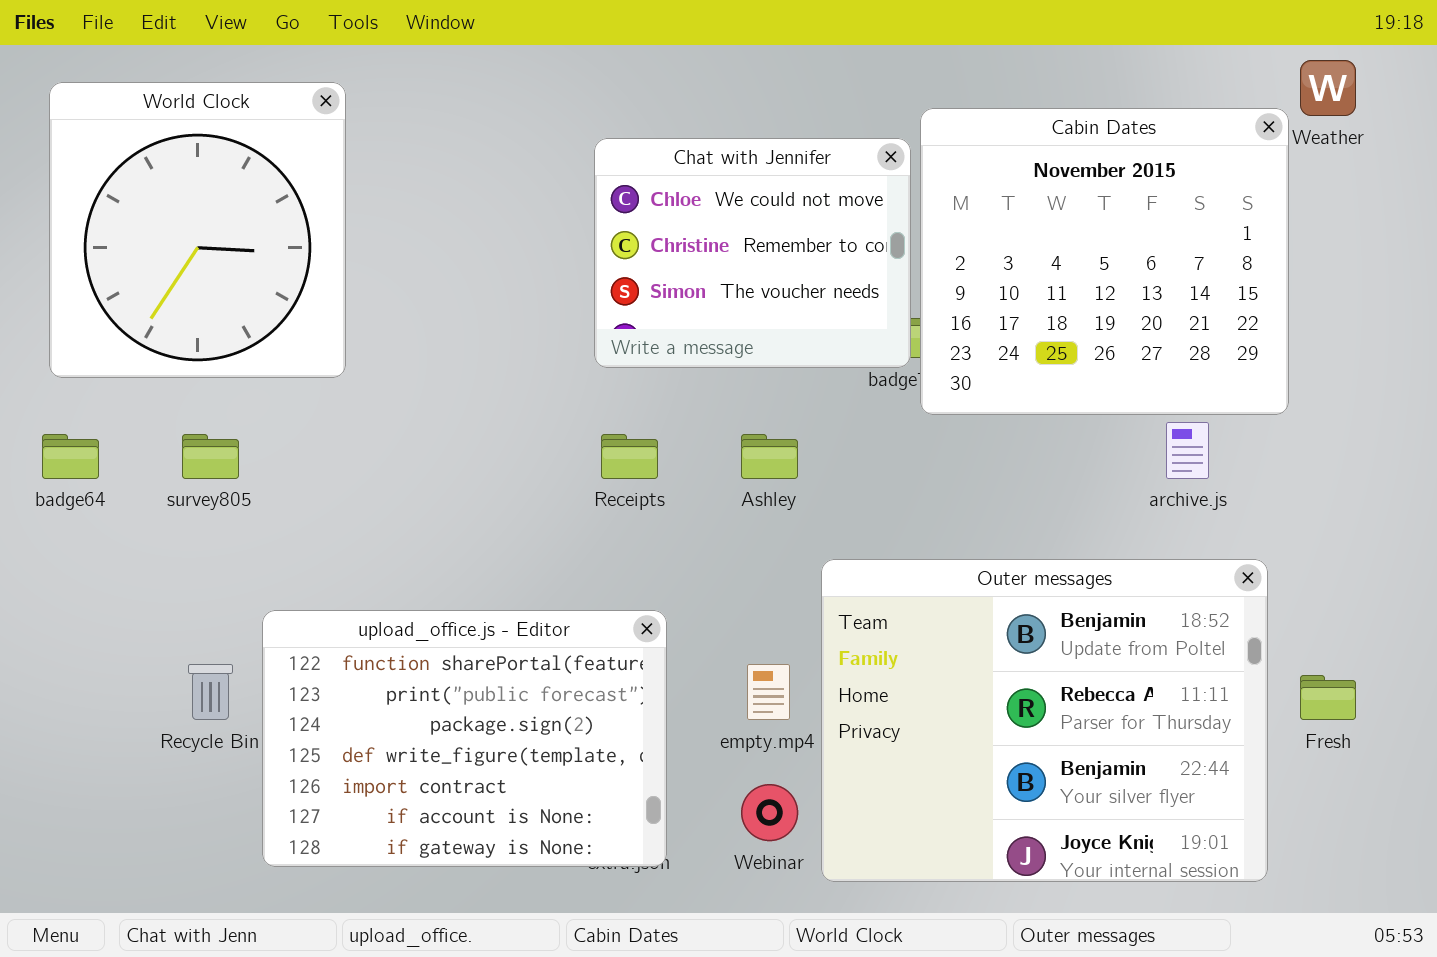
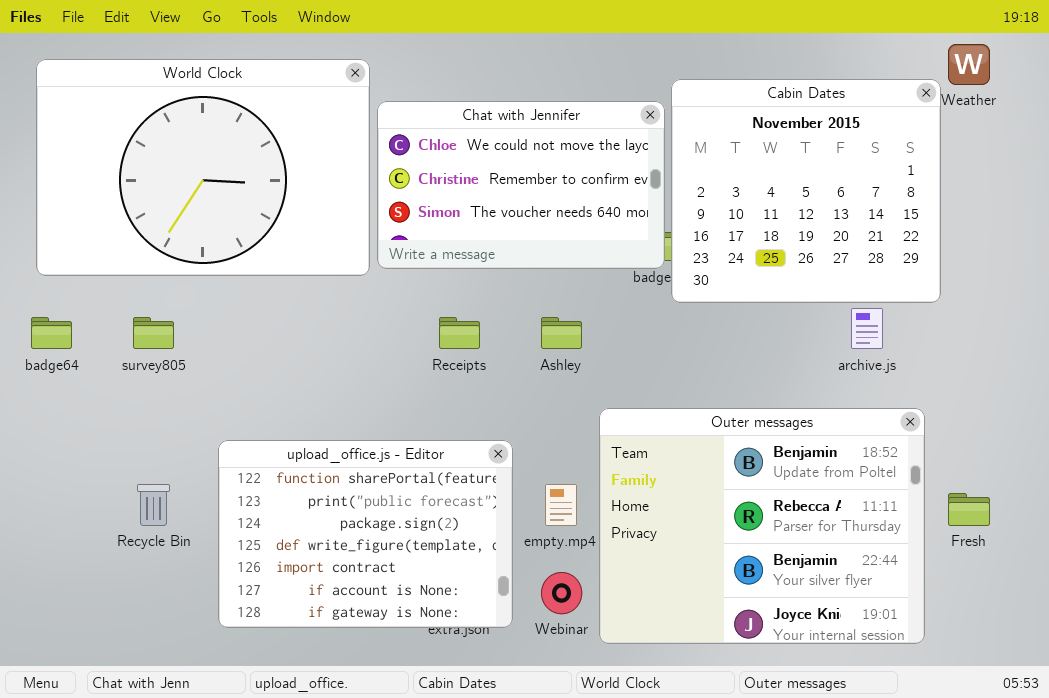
World Clock: [49,82,346,378] -> [36,59,370,276], resized
Chat with Jennifer: [594,138,911,368] -> [377,101,665,269], resized
upload_office.js - Editor: [262,610,667,867] -> [218,440,513,628], moved

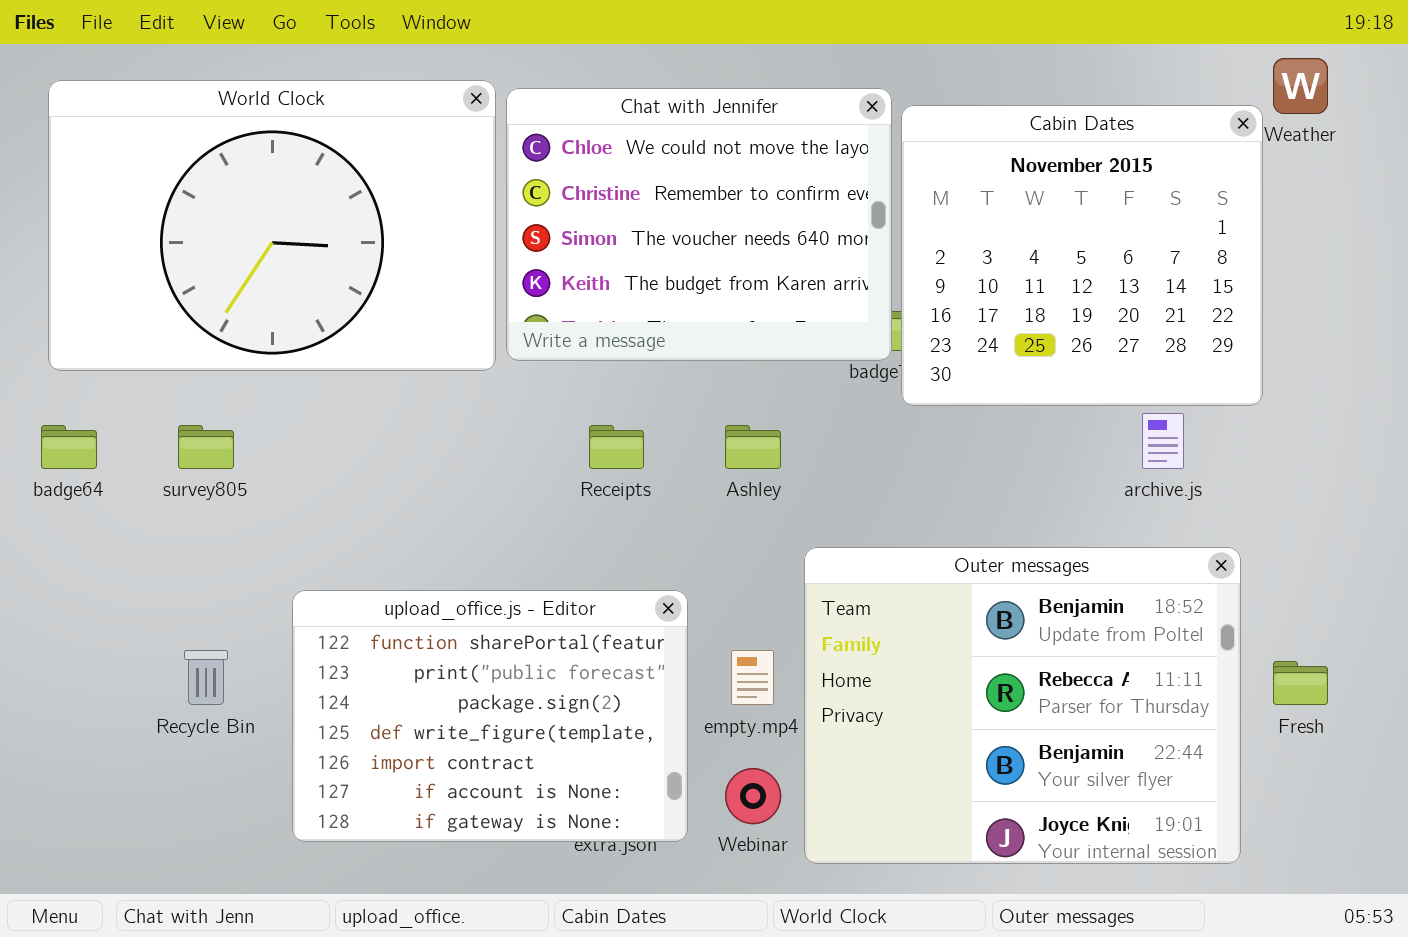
Chat with Jennifer: [377,101,665,269] -> [506,88,892,361], resized

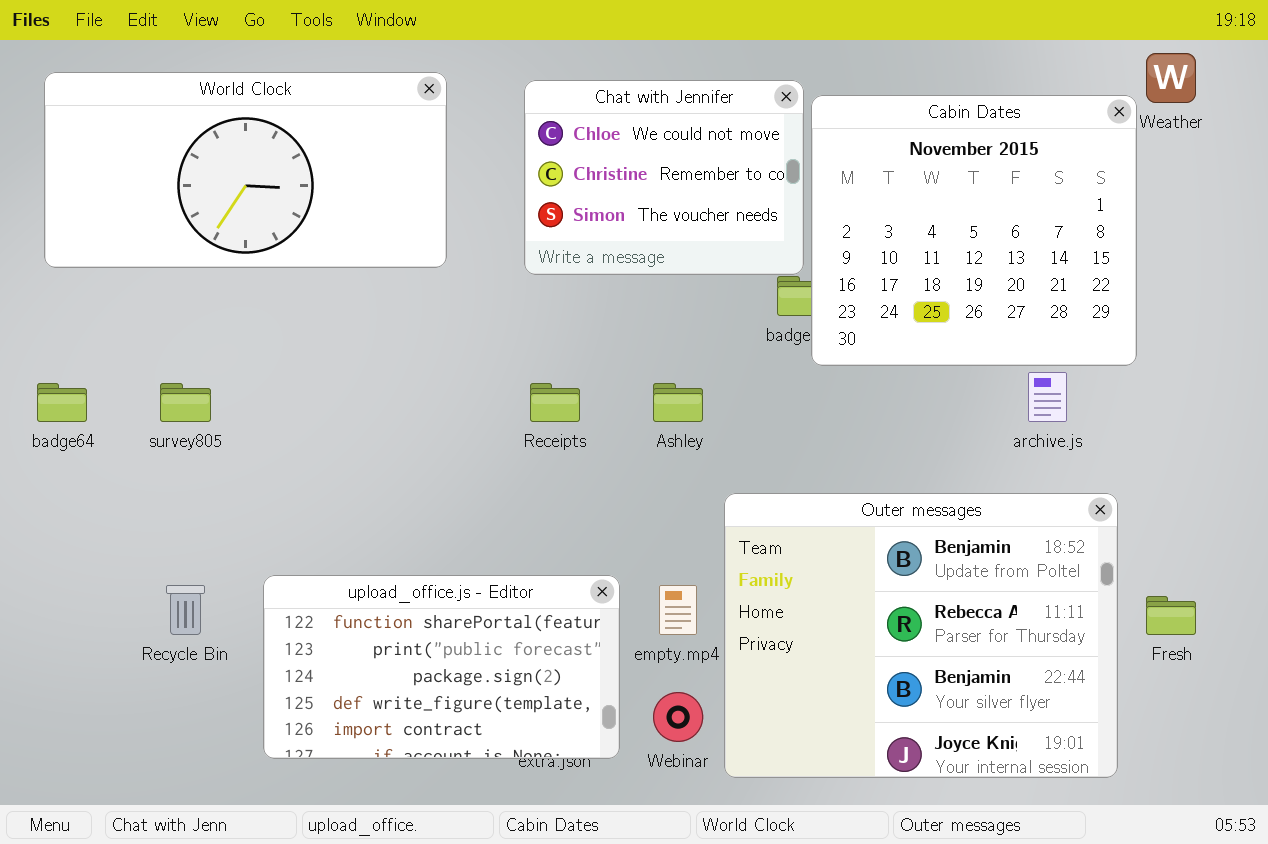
World Clock: [48,80,496,371] -> [44,72,447,268], resized
Chat with Jennifer: [506,88,892,361] -> [524,80,804,275], resized
upload_office.js - Editor: [292,590,688,842] -> [263,575,620,759], resized

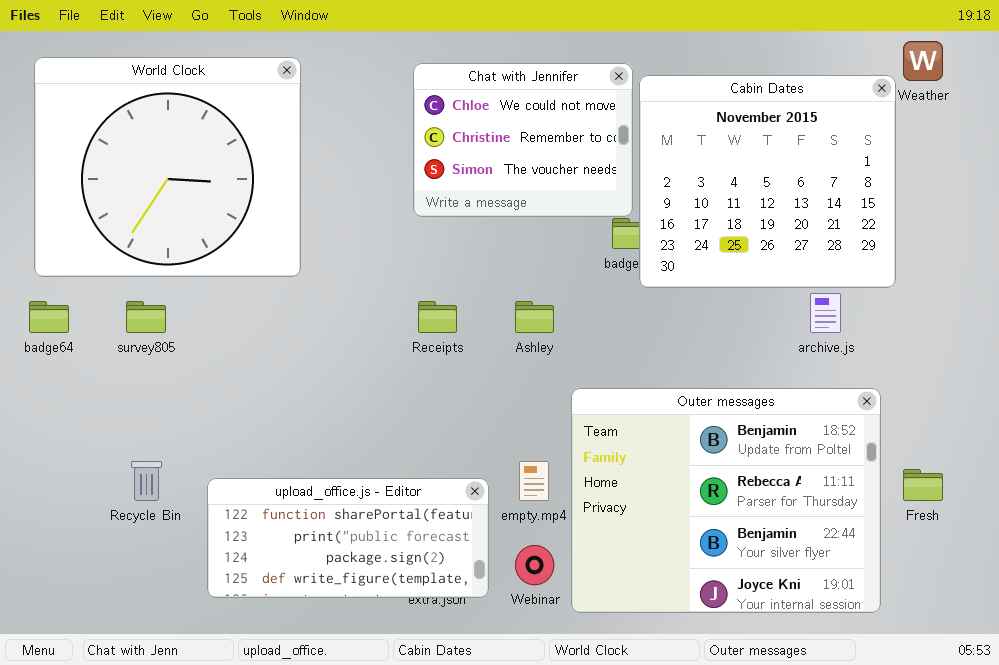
World Clock: [44,72,447,268] -> [34,57,301,277], resized
upload_office.js - Editor: [263,575,620,759] -> [207,478,489,598], resized

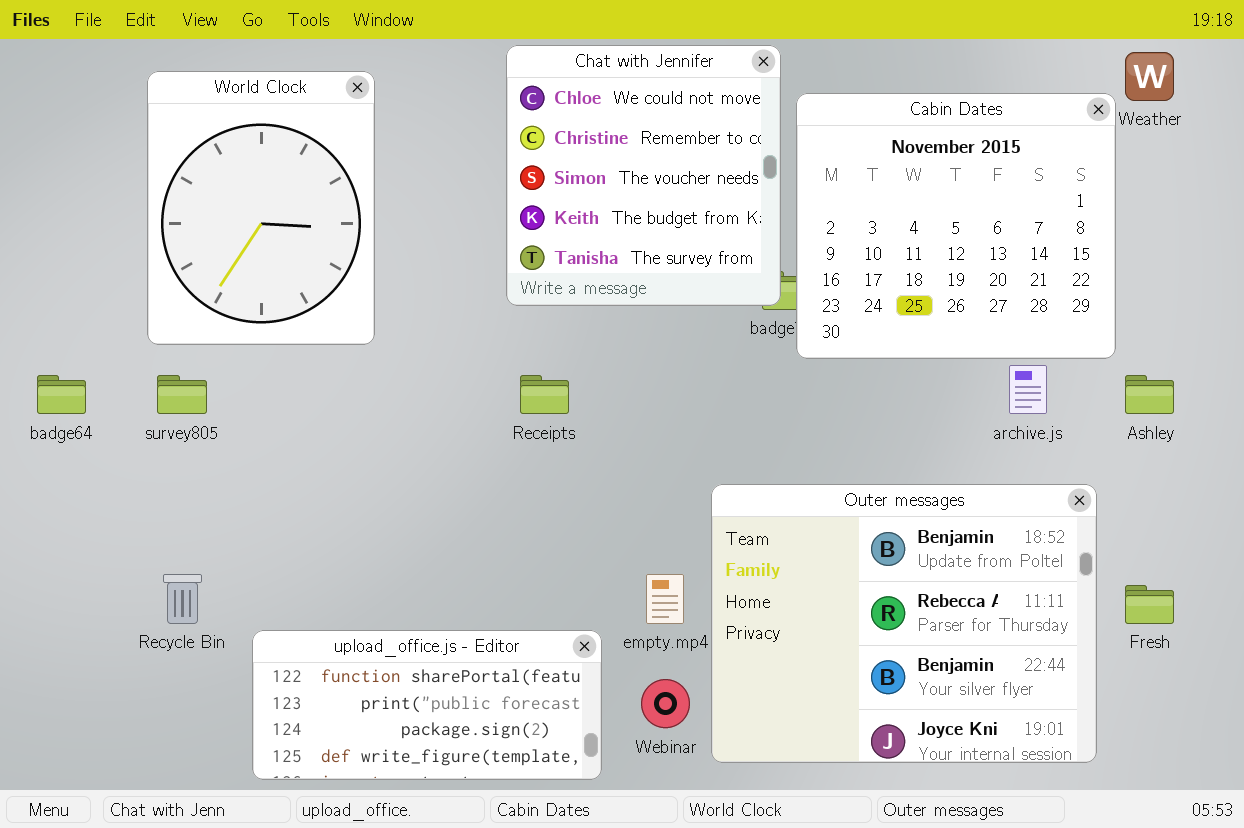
World Clock: [34,57,301,277] -> [147,71,375,345], resized
Chat with Jennifer: [413,63,633,217] -> [506,45,781,306], moved, resized
Ashley: [515,301,554,333] -> [1125,375,1174,414], moved
upload_office.js - Editor: [207,478,489,598] -> [252,630,602,780], moved

